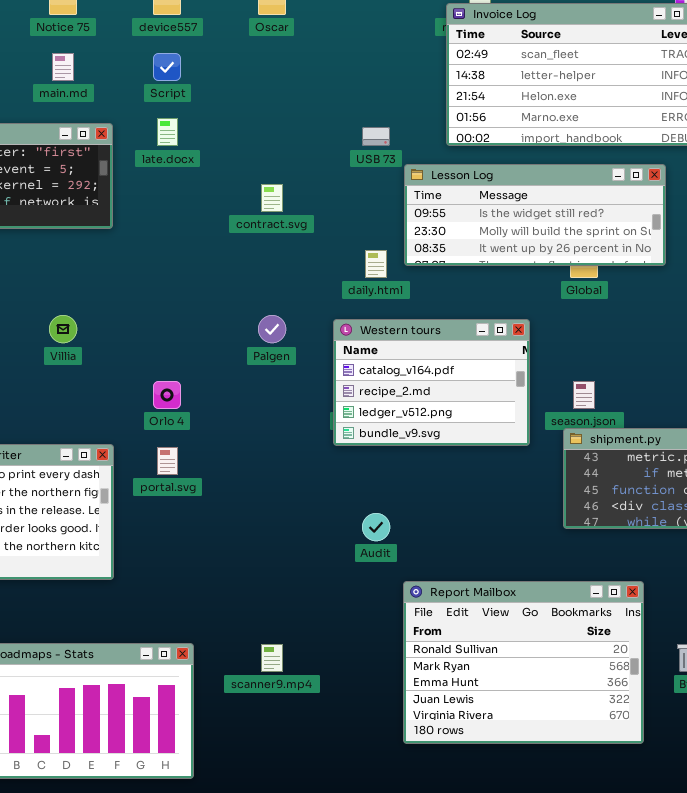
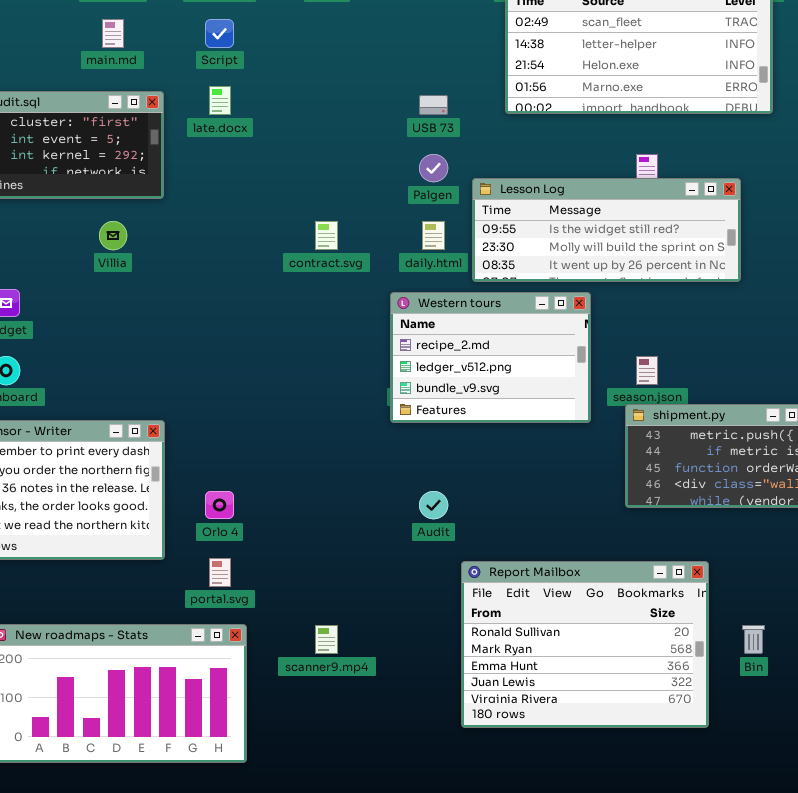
Lesson Log: [404,164,666,266] -> [472,178,741,282], moved
contract.svg: [261,184,283,212] -> [315,221,338,250], moved
Villia: [49,315,77,343] -> [99,221,127,250], moved
Palgen: [258,315,286,343] -> [419,154,448,182], moved
Western tours: [333,319,530,446] -> [390,292,591,423], scrolled down 1 row
Orlo 4: [153,381,181,409] -> [205,491,234,519], moved
portal.svg: [157,447,178,475] -> [209,558,231,587], moved

